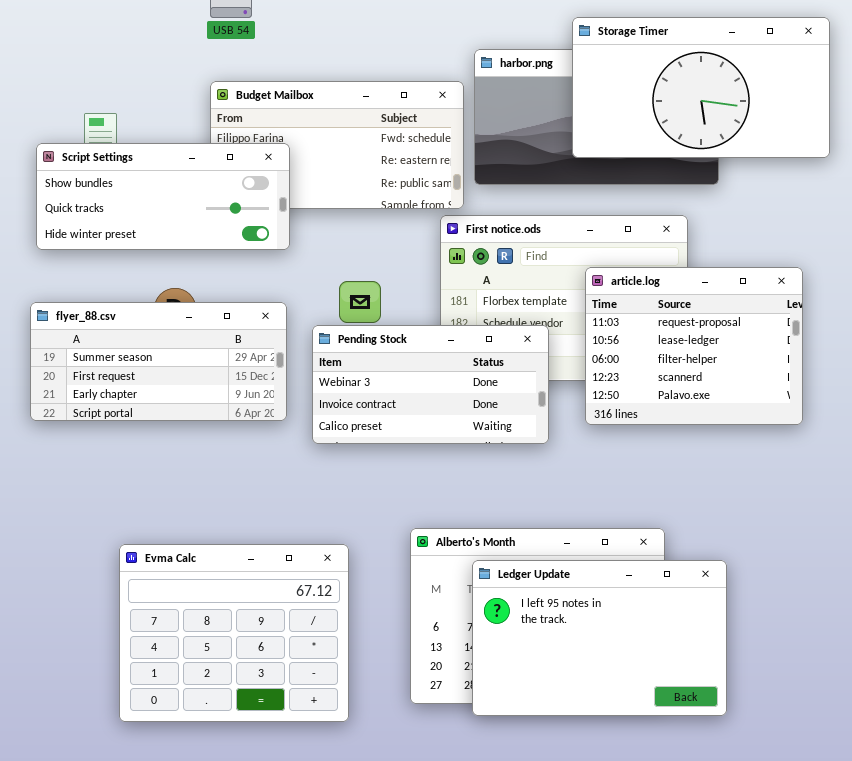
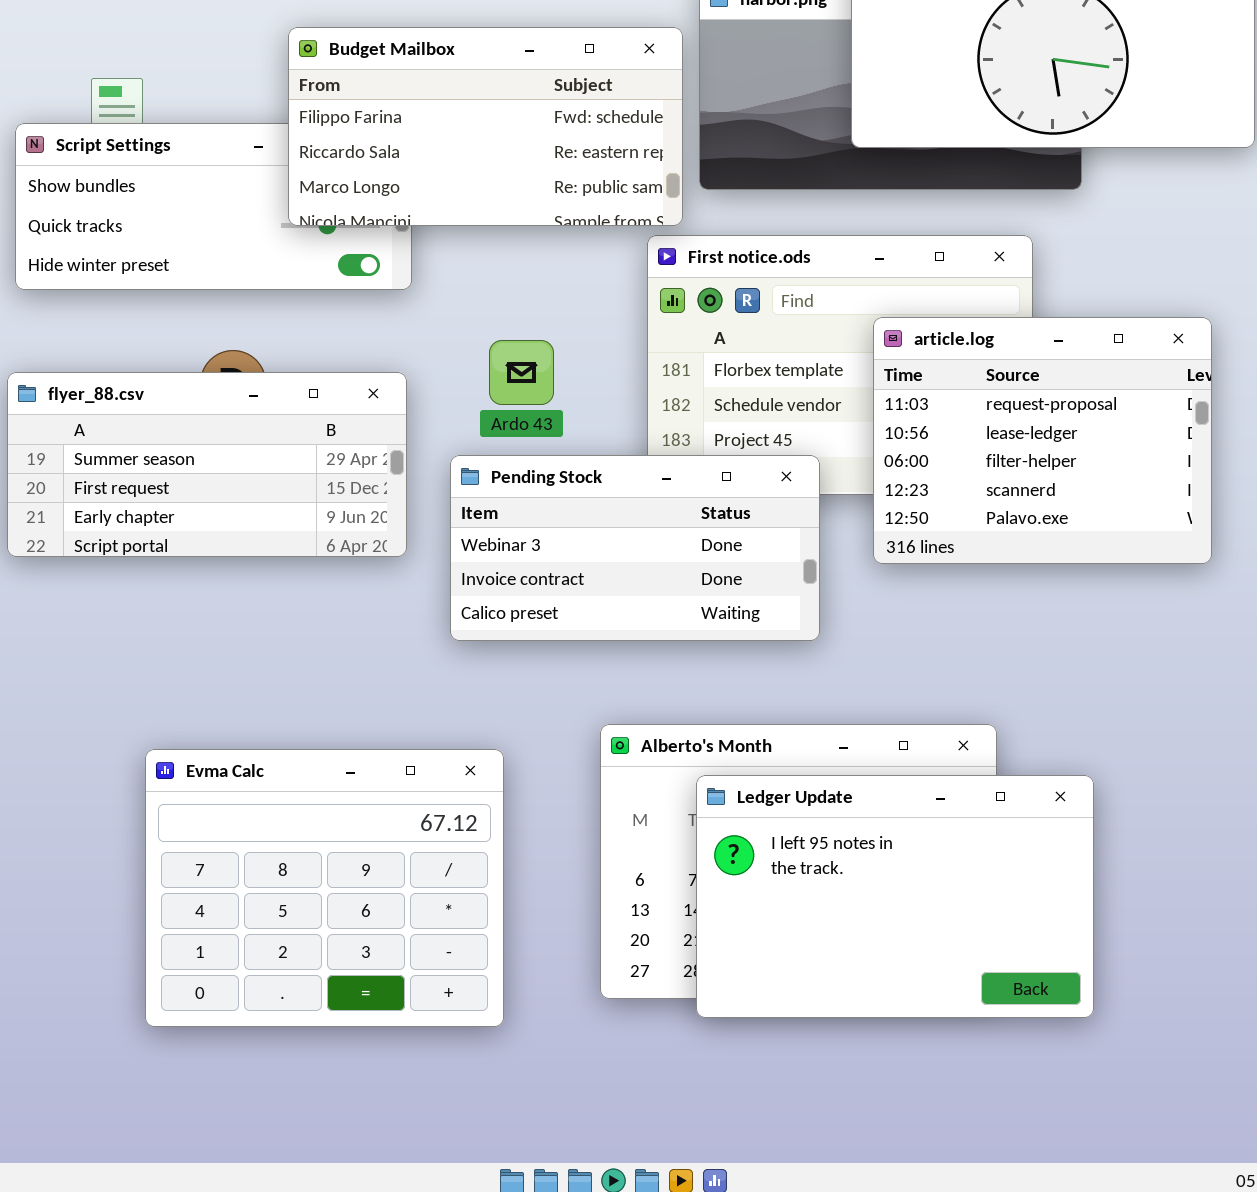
Budget Mailbox: [210,81,464,209] -> [288,27,683,226], raised
Pending Stock: [312,325,549,444] -> [450,455,820,641], moved

